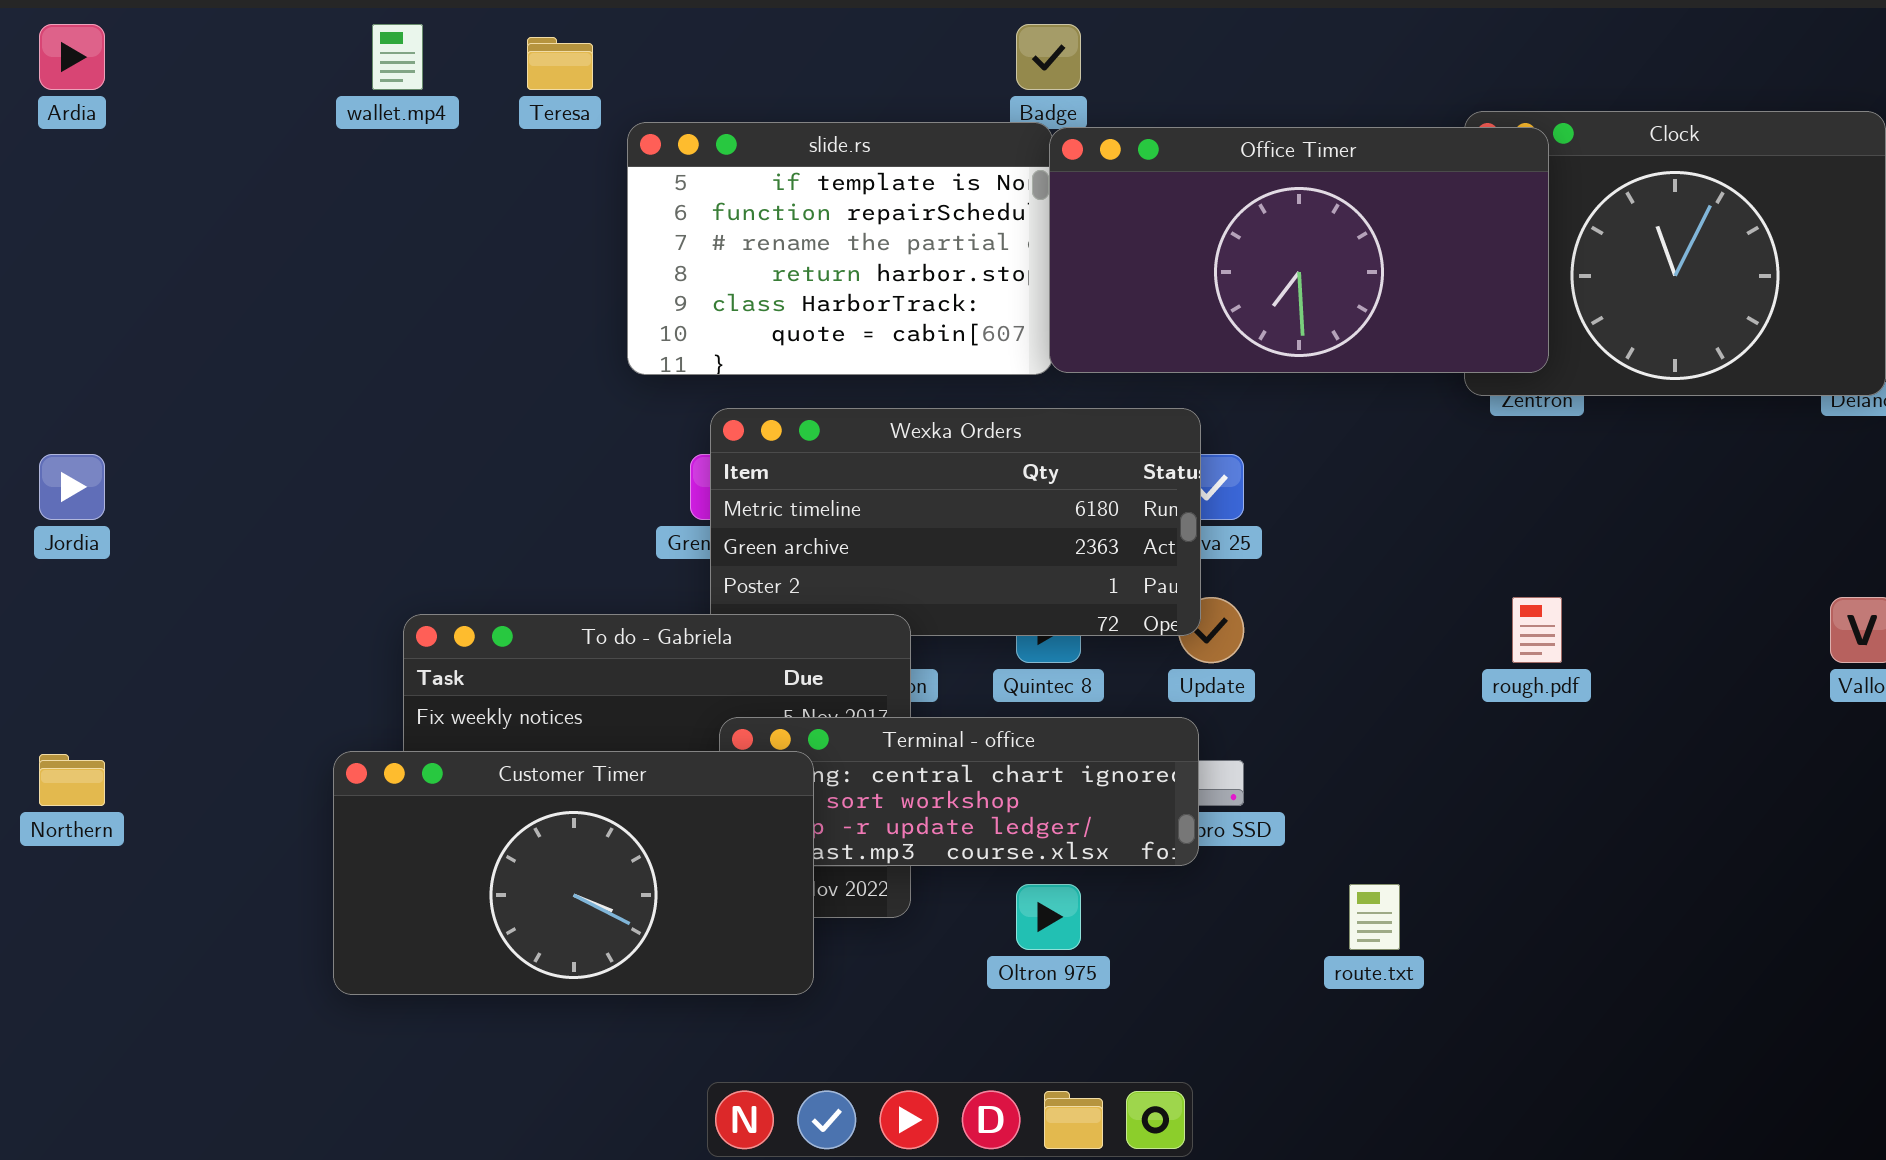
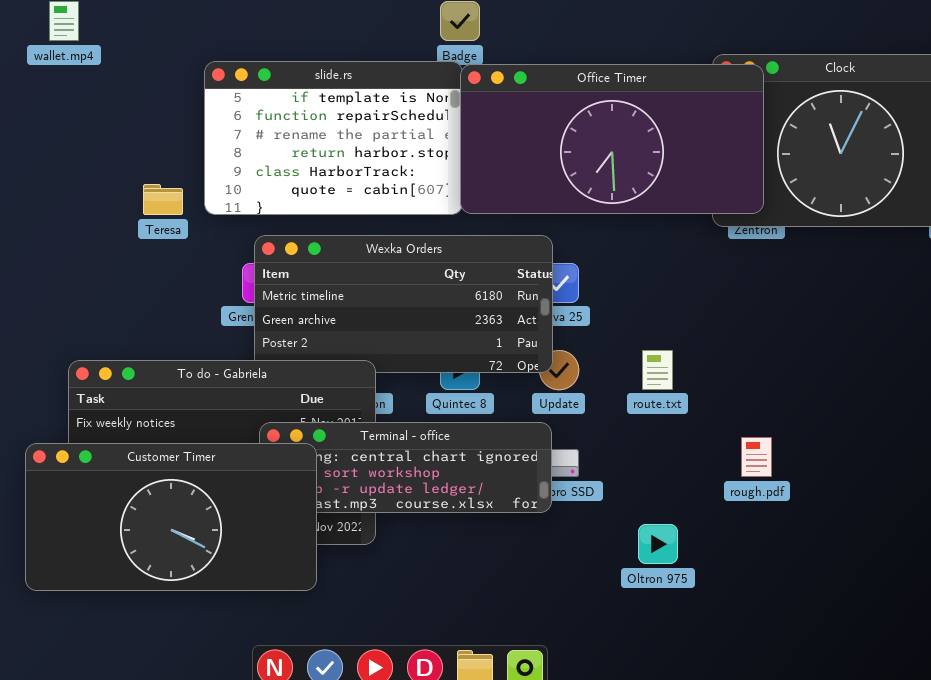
Teresa: [527,37,593,90] -> [143,184,183,215], moved
rough.pdf: [1512,597,1562,663] -> [741,437,772,477], moved
Oltron 975: [1016,884,1081,950] -> [638,524,678,564], moved
route.txt: [1349,884,1400,950] -> [642,350,673,390], moved

